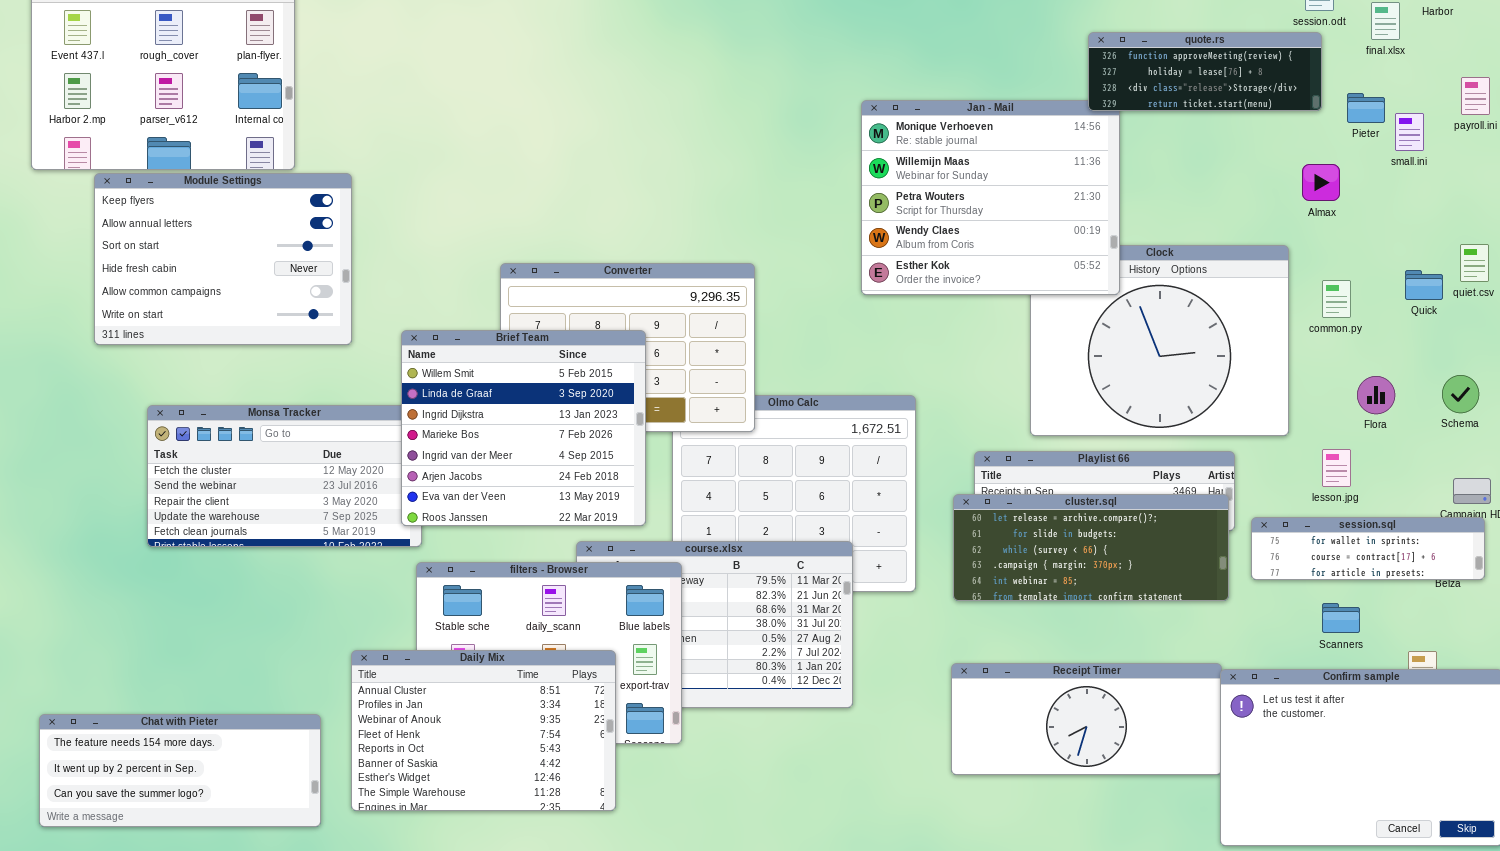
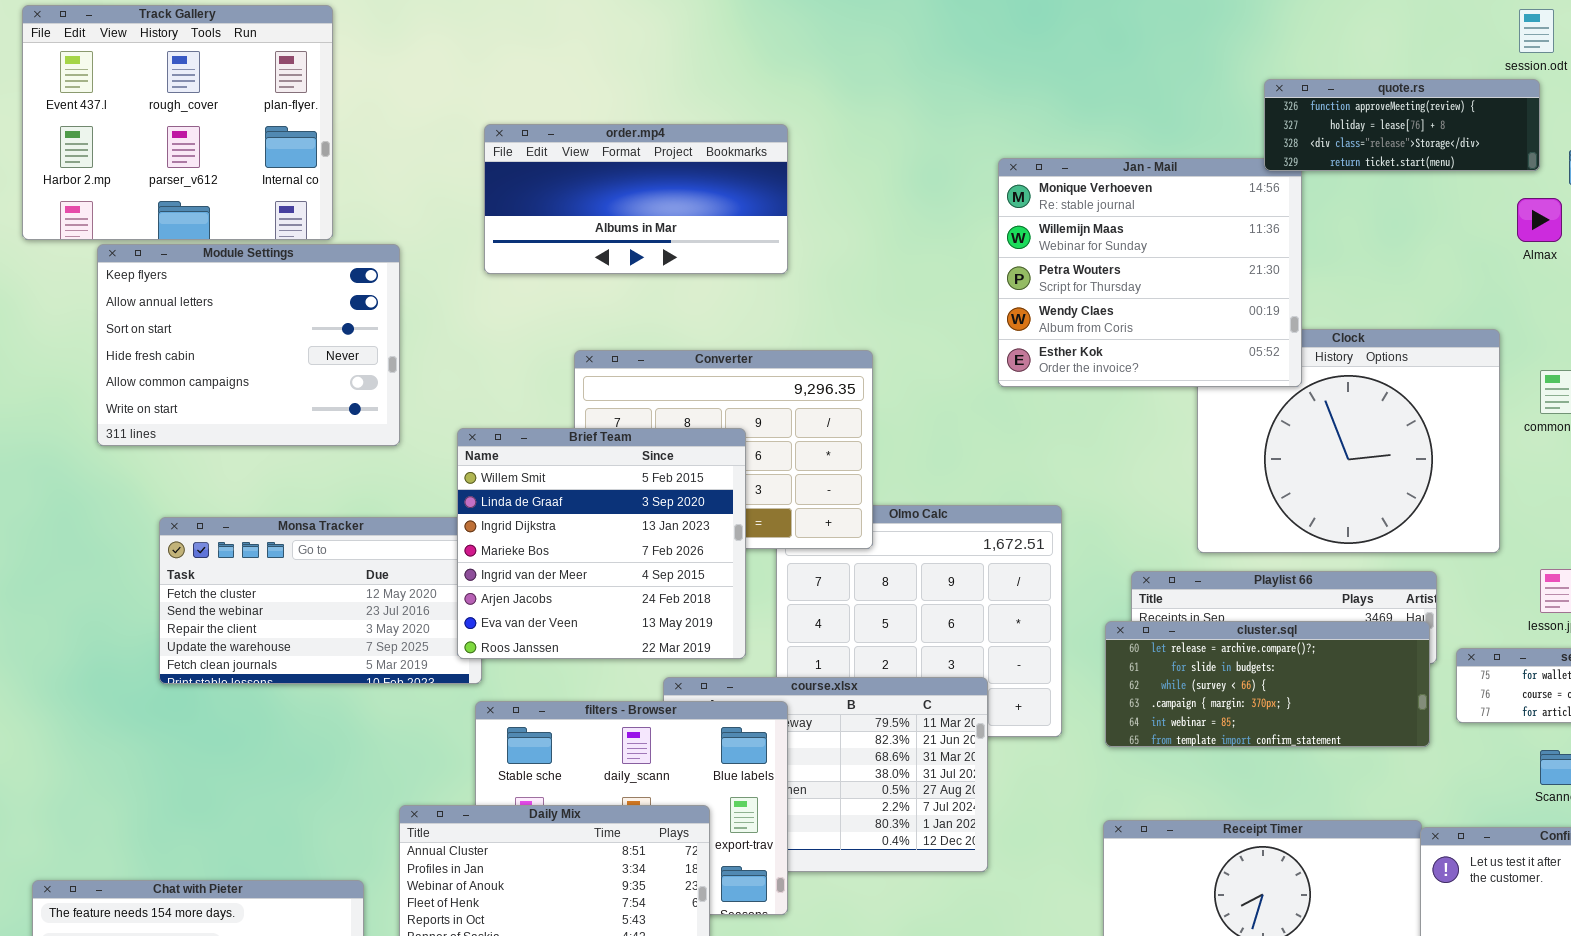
order.mp4: none -> [484,124,788,274], opened
Almax: [1302,164,1340,201] -> [1517,198,1562,242], moved

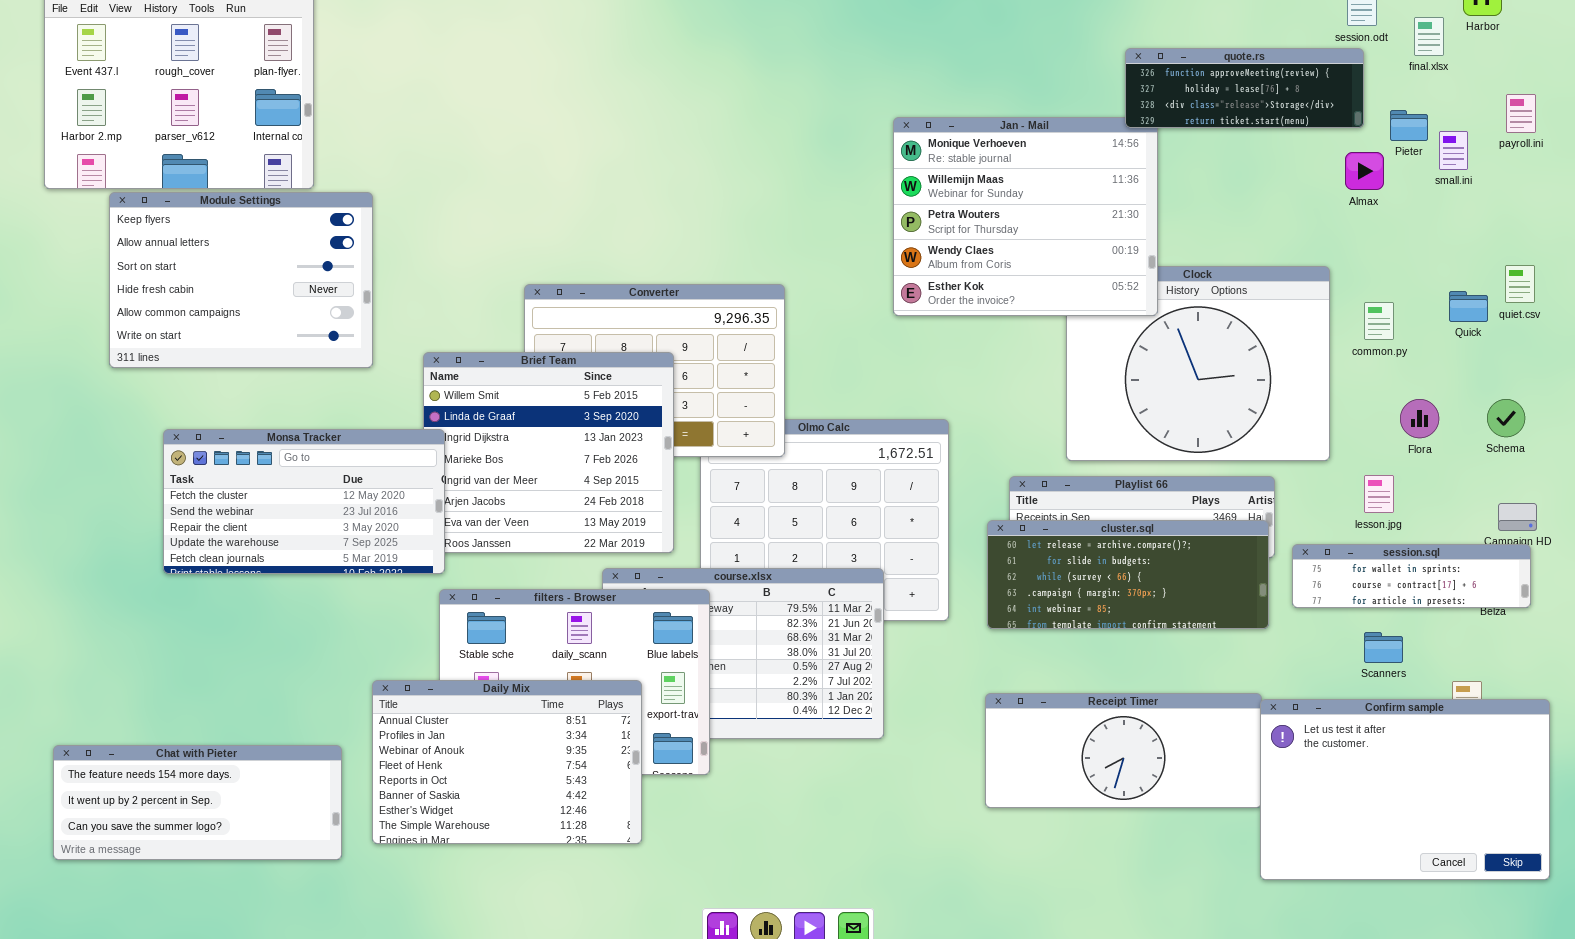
order.mp4: [484,124,788,274] -> none, closed
Monsa Tracker: [159,517,482,684] -> [163,429,445,574], raised

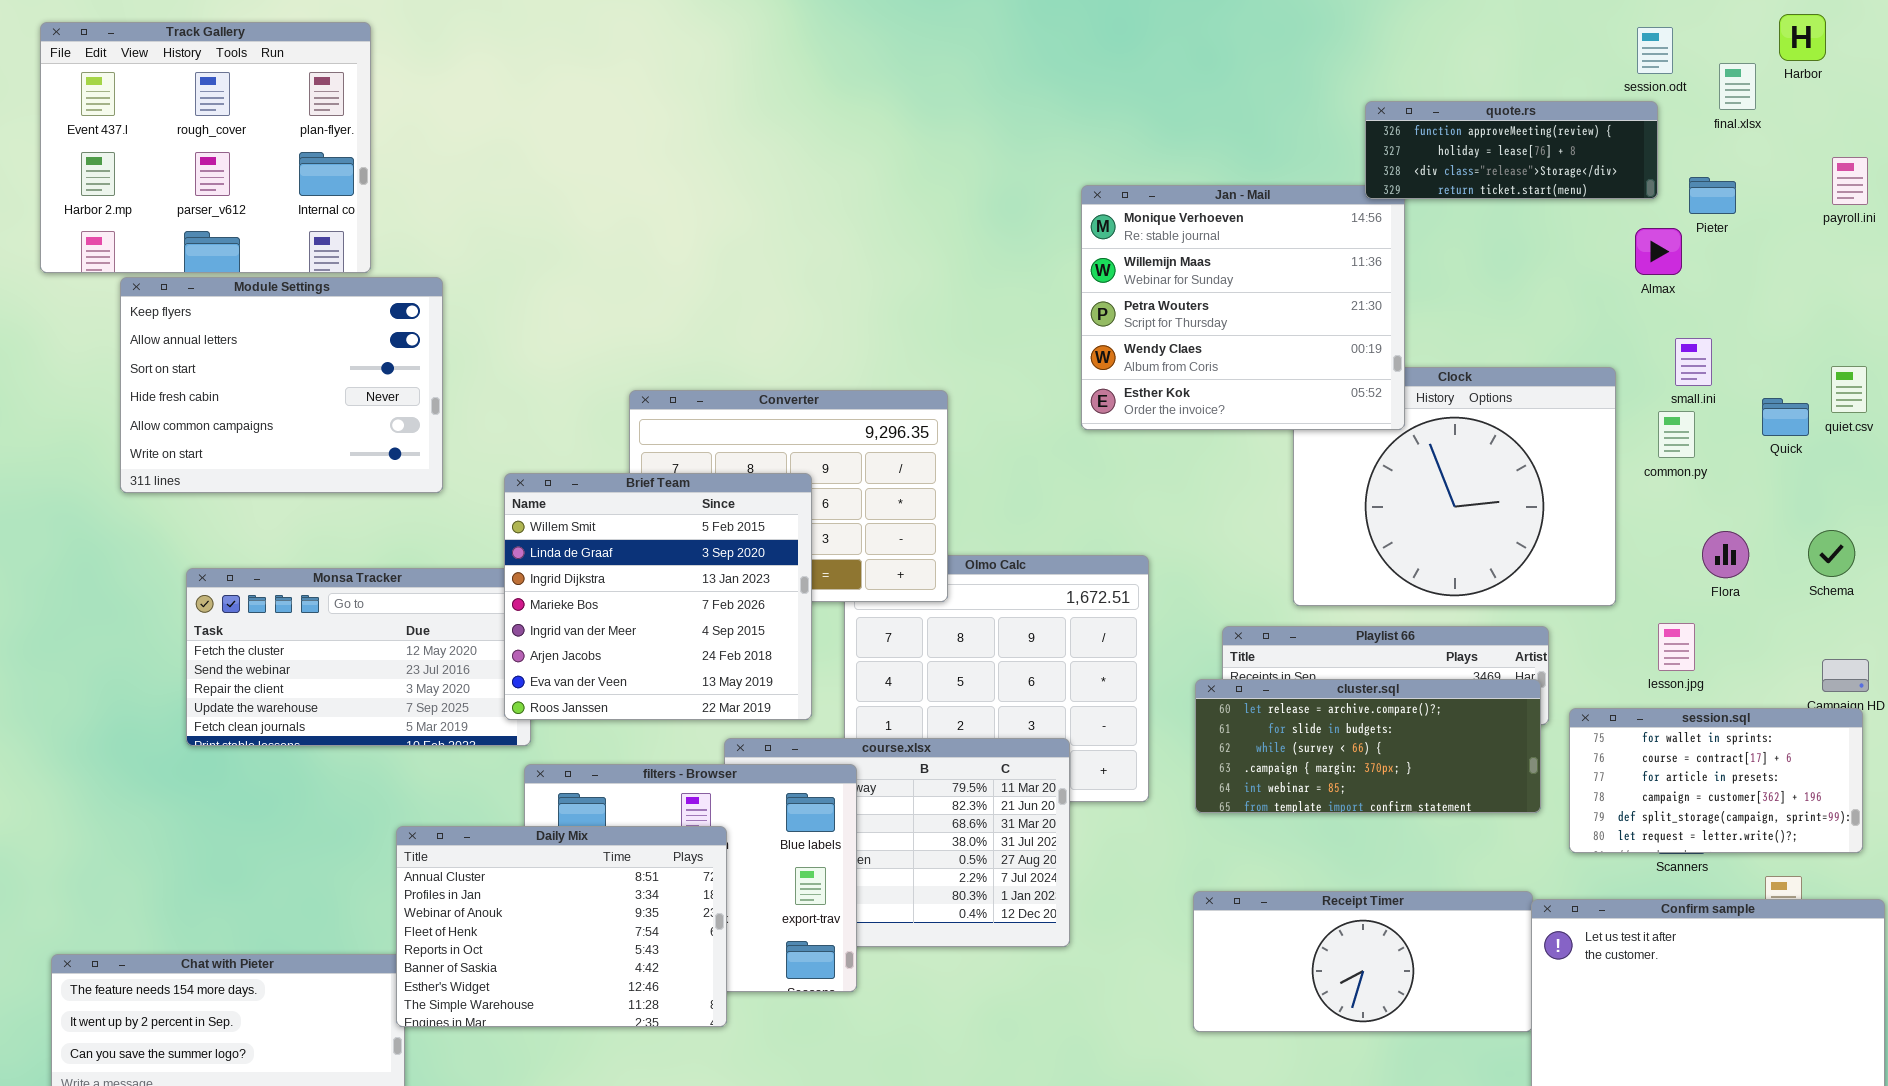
small.ini: [1439,131,1468,170] -> [1675,338,1712,386], moved
Brief Team: [423,352,674,553] -> [504,473,812,720], raised
session.sql: [1292,544,1531,608] -> [1569,708,1863,853], resized
Daily Mix: [372,680,642,844] -> [396,826,727,1027], moved

